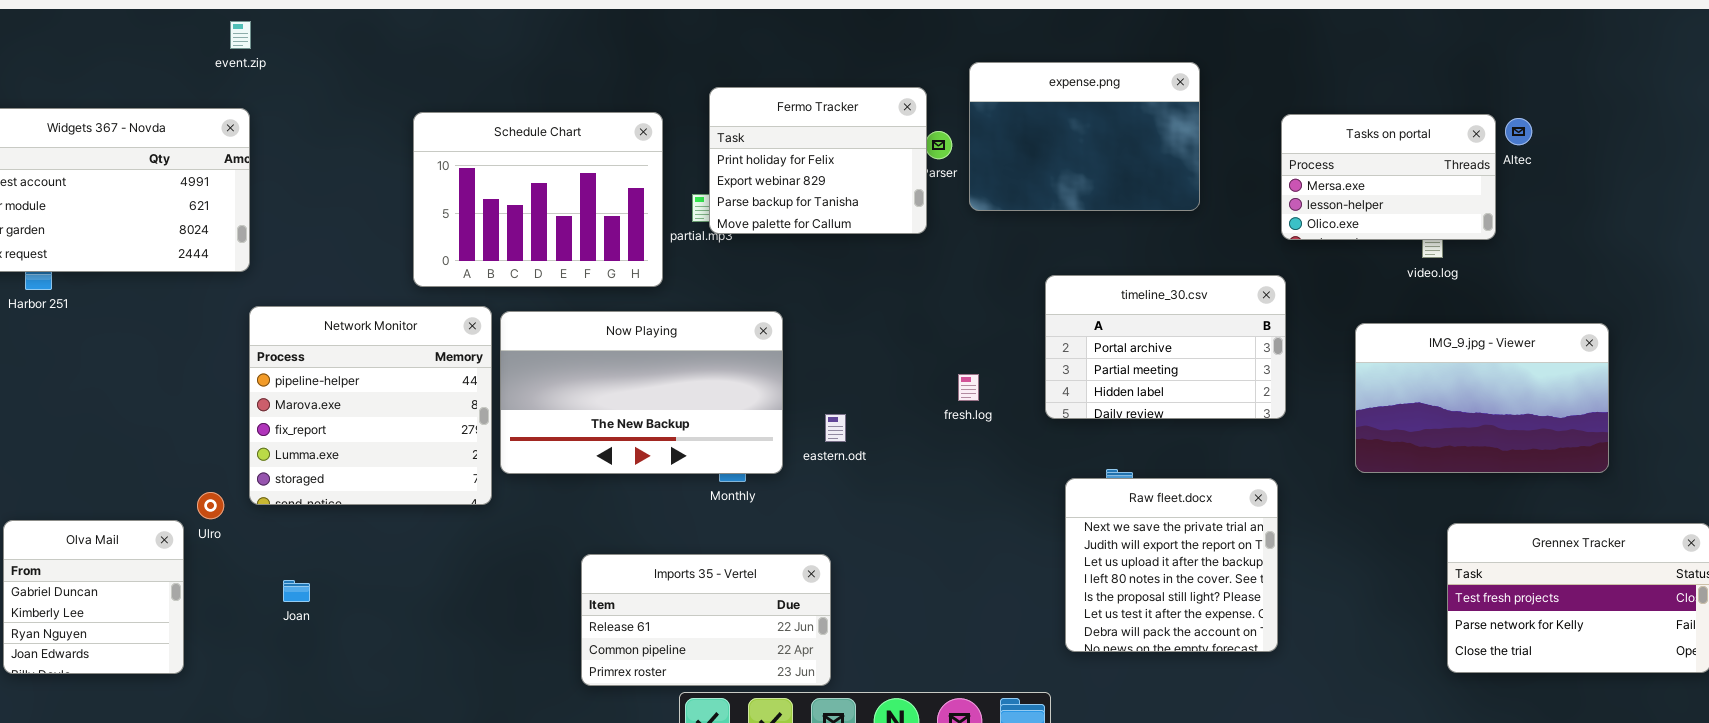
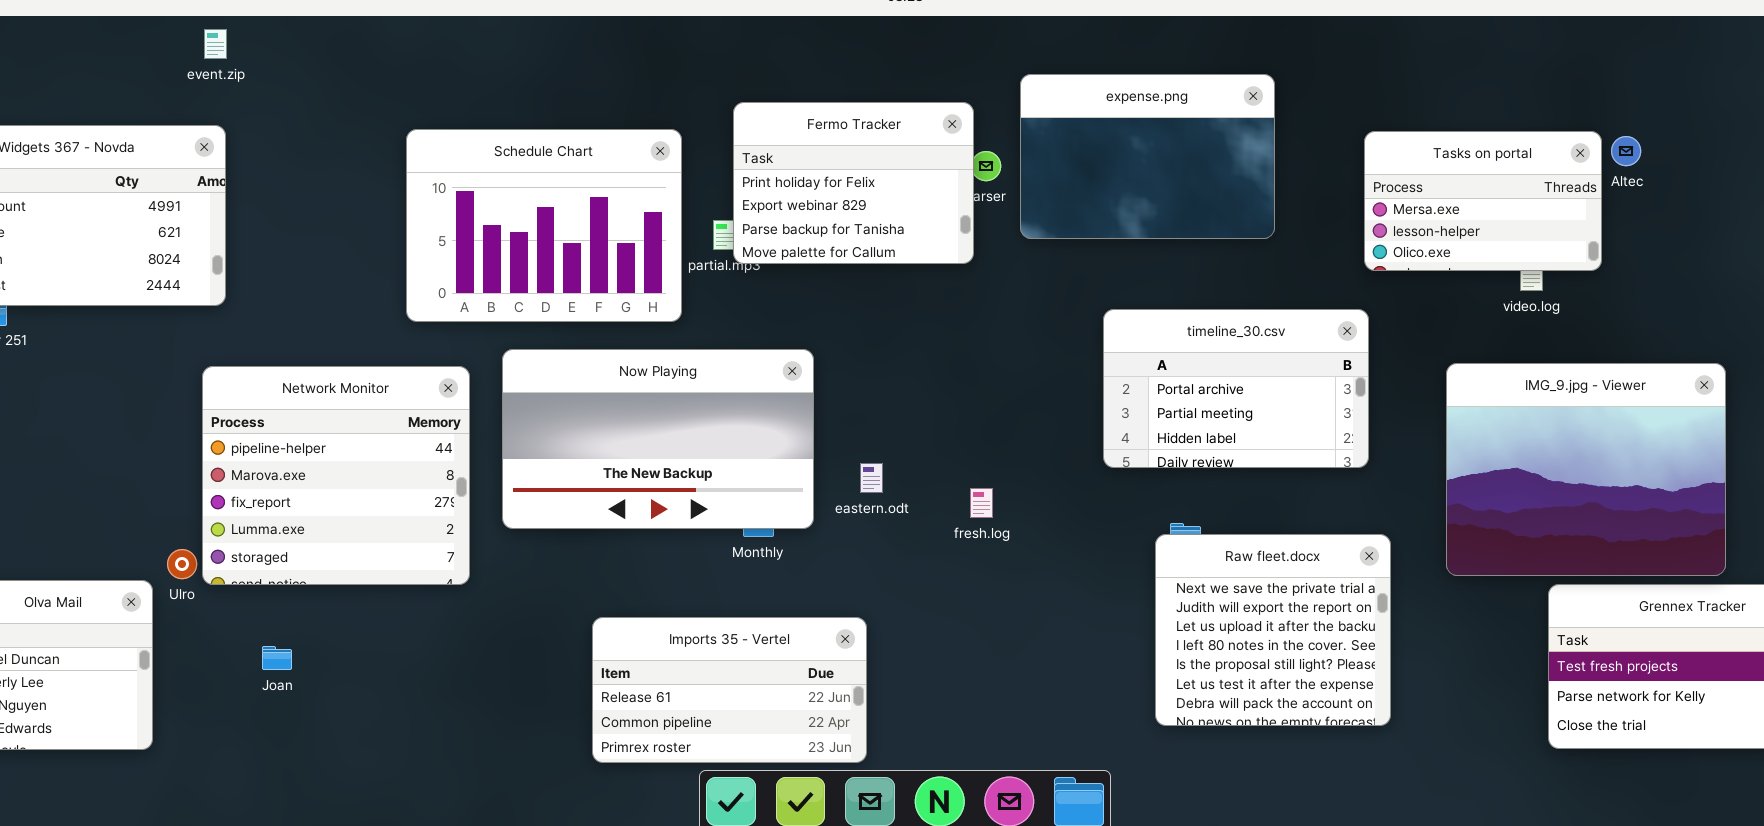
Network Monitor: [249,306,492,505] -> [202,366,470,585], moved
IMG_9.jpg - Viewer: [1355,323,1609,473] -> [1446,363,1726,576], resized
fresh.log: [958,374,979,401] -> [970,488,993,518], moved
Raw fleet.docx: [1065,478,1278,652] -> [1155,534,1391,726], moved

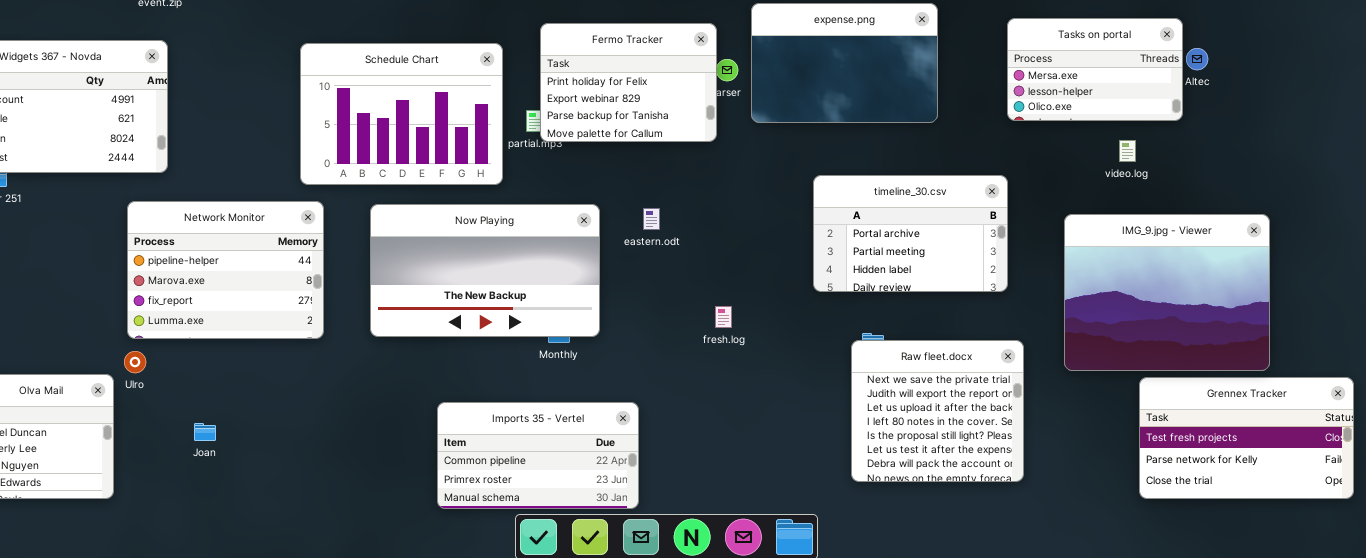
Tasks on portal: [1364,131,1602,271] -> [1007,18,1183,121], moved
Network Monitor: [202,366,470,585] -> [127,201,324,339], moved, resized
eastern.odt: [860,463,883,493] -> [643,208,660,230], moved
Imports 35 - Vertel: [592,617,867,763] -> [437,402,639,509], scrolled down 1 row

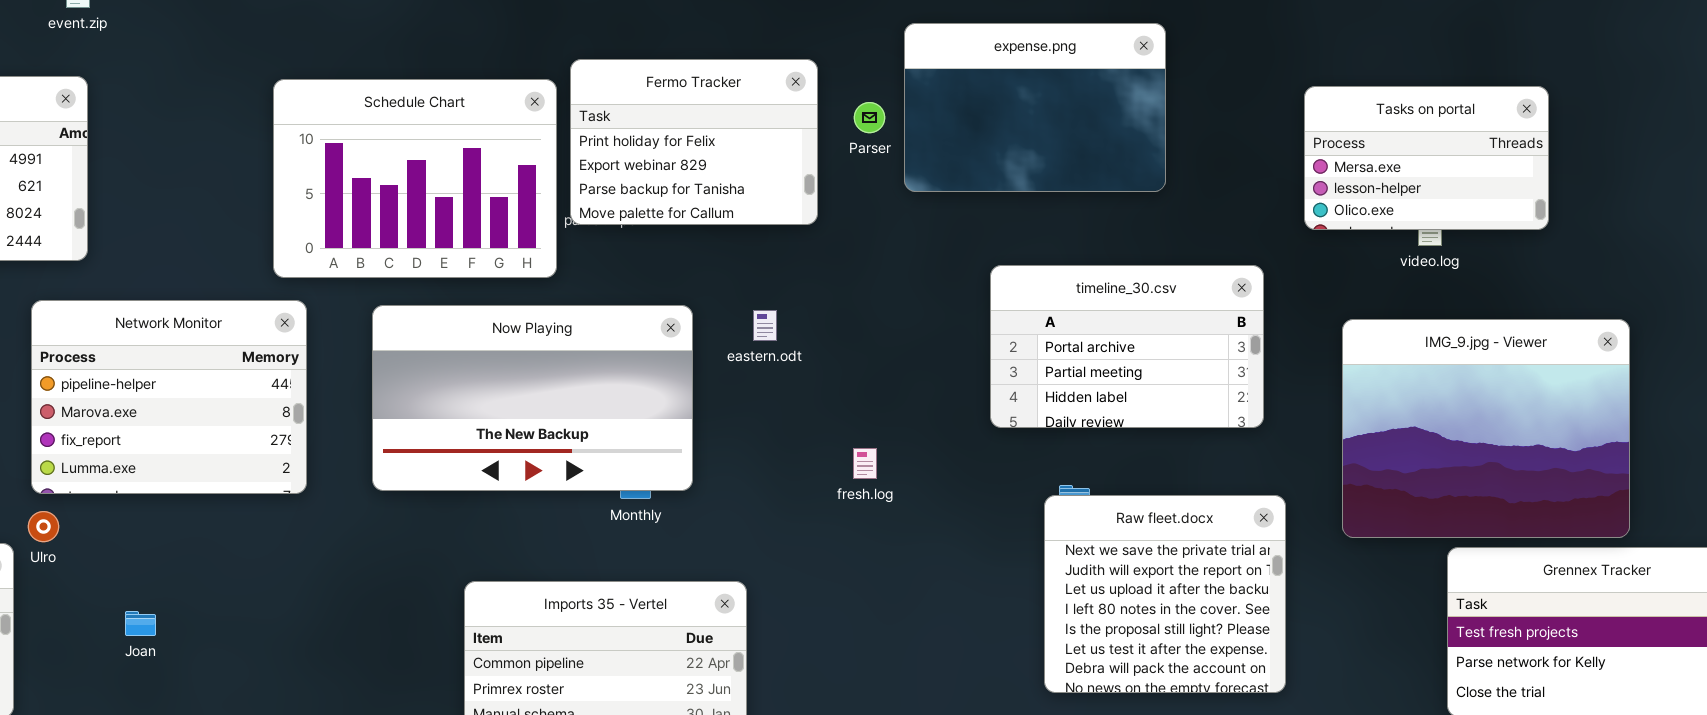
Tasks on portal: [1007,18,1183,121] -> [1304,86,1549,230], moved
Fermo Tracker: [540,23,717,142] -> [570,59,818,225], moved

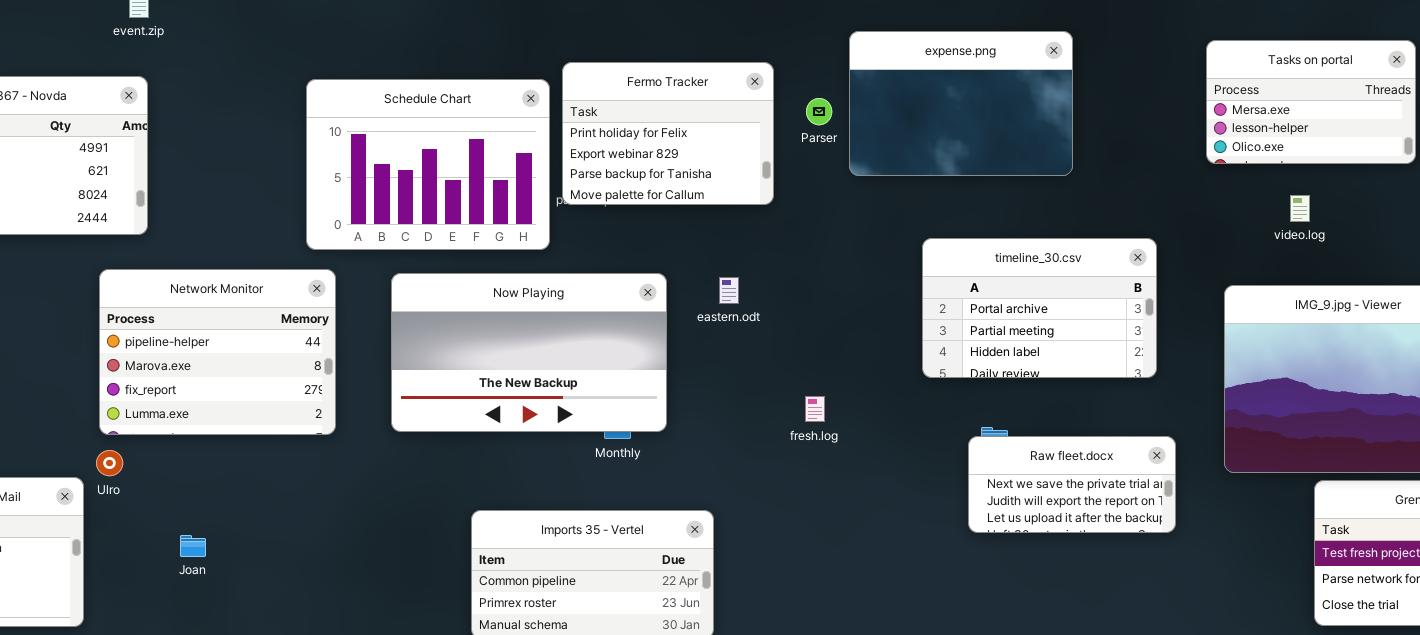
Tasks on portal: [1304,86,1549,230] -> [1206,40,1416,164], moved
Raw fleet.docx: [1044,495,1286,693] -> [968,436,1176,533], resized

